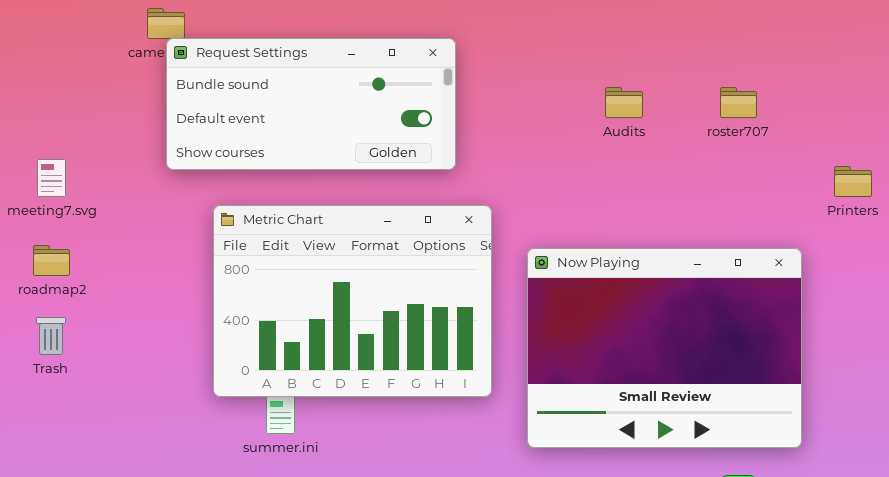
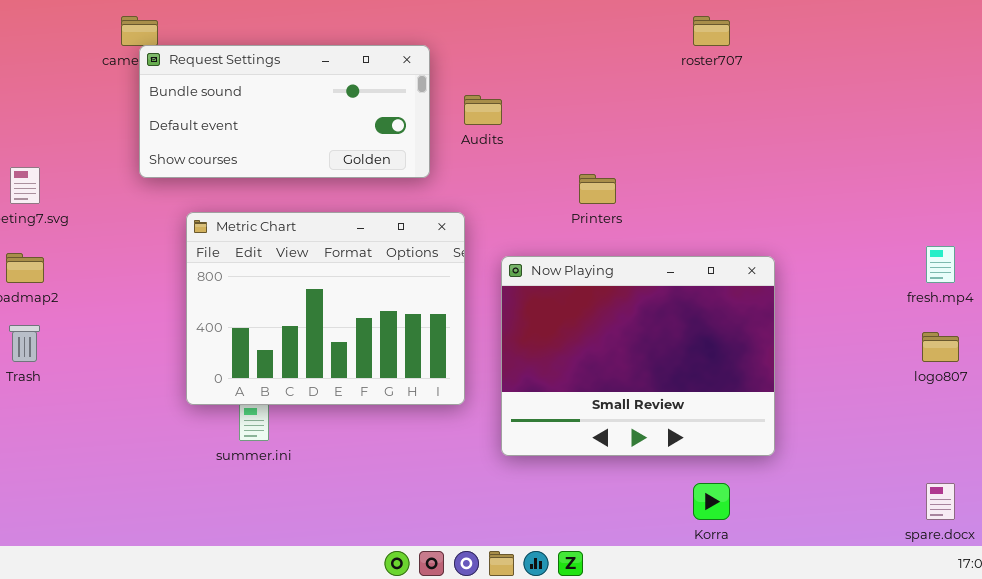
Audits: [605,87,643,118] -> [464,95,502,125], moved
roster707: [720,87,757,118] -> [693,16,730,46], moved
Printers: [834,166,872,197] -> [579,174,616,204], moved

